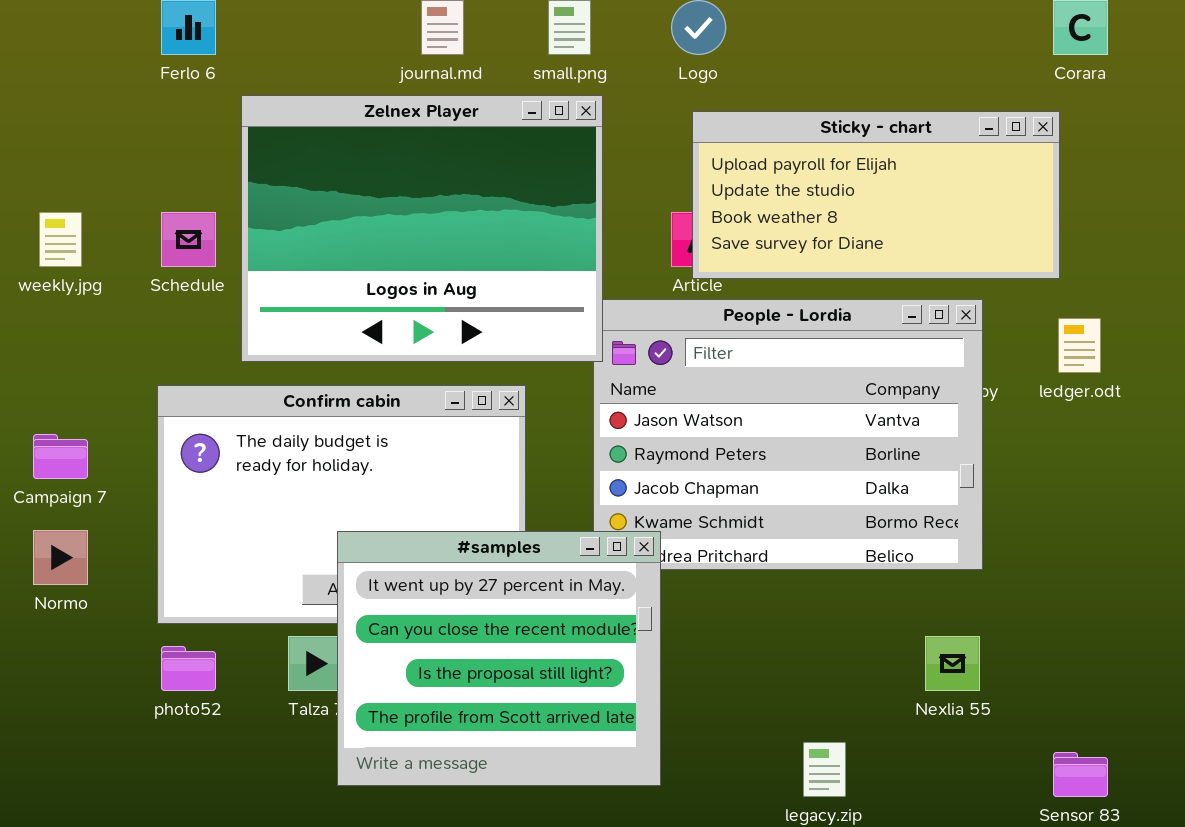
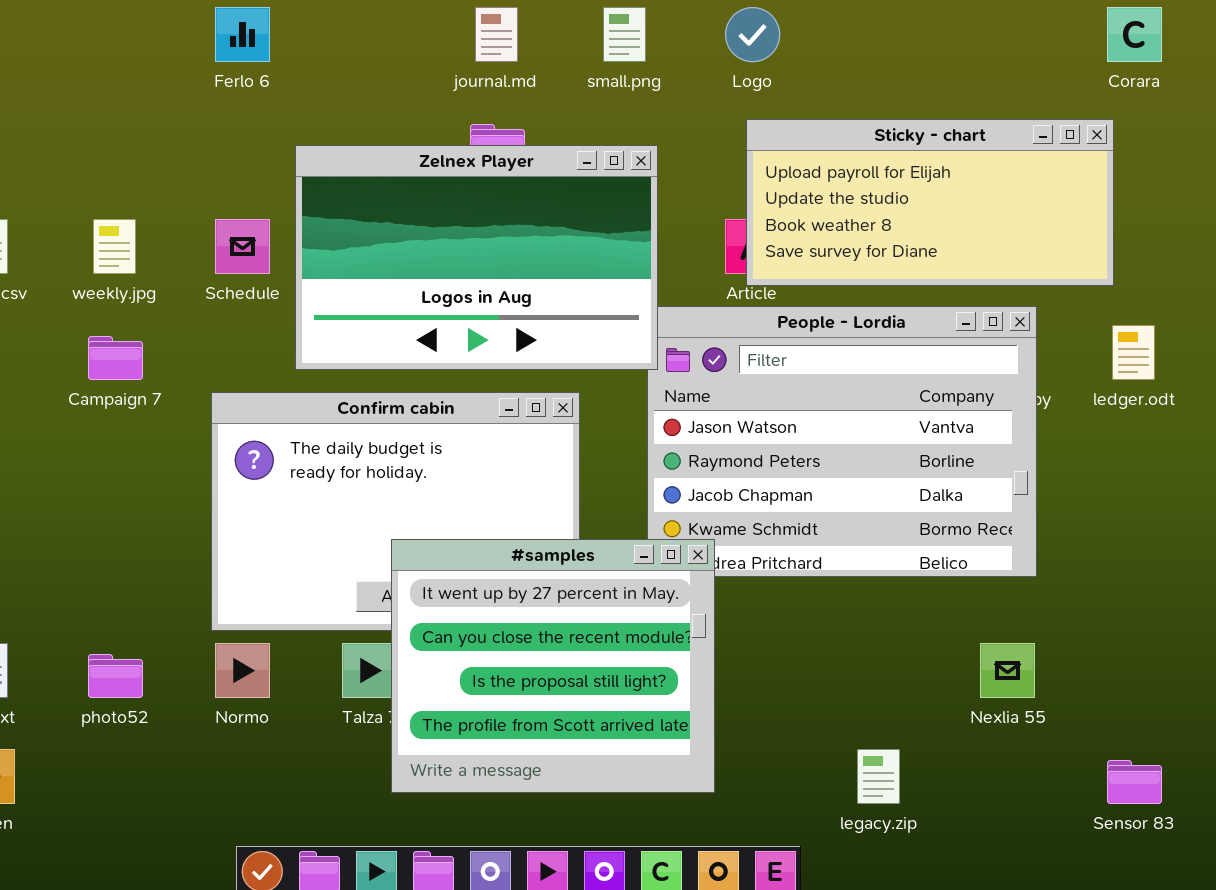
Zelnex Player: [241,95,603,362] -> [295,145,658,370], resized
Campaign 7: [33,434,88,479] -> [88,336,143,380], moved
Normo: [33,530,88,585] -> [215,643,270,698], moved
photo52: [161,646,216,691] -> [88,654,143,698], moved

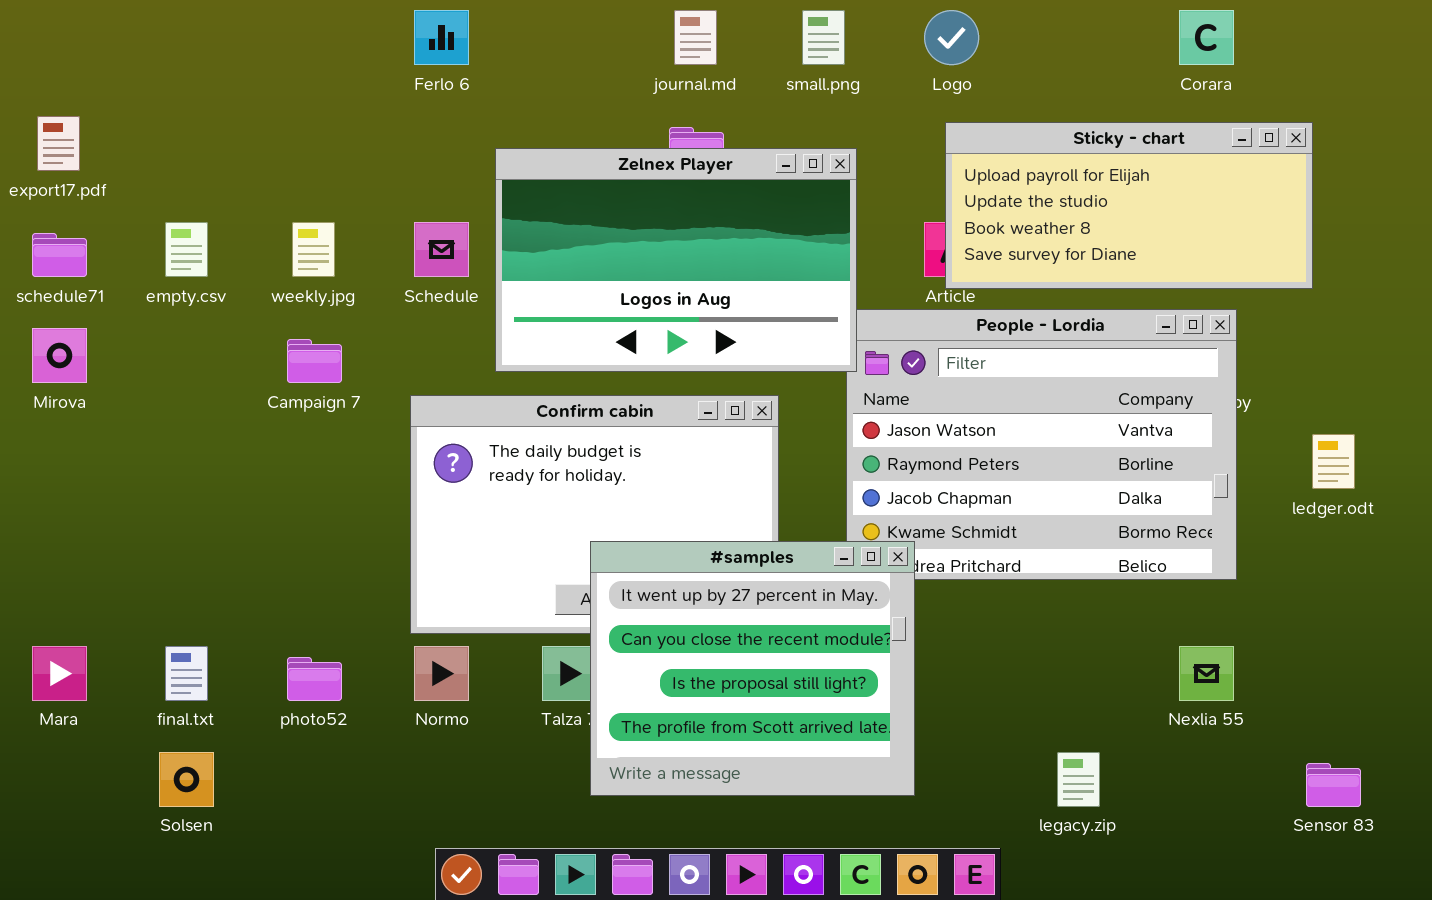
Corara: [1107,7,1162,62] -> [1179,10,1234,65], moved
ledger.odt: [1112,325,1155,380] -> [1312,434,1355,489], moved

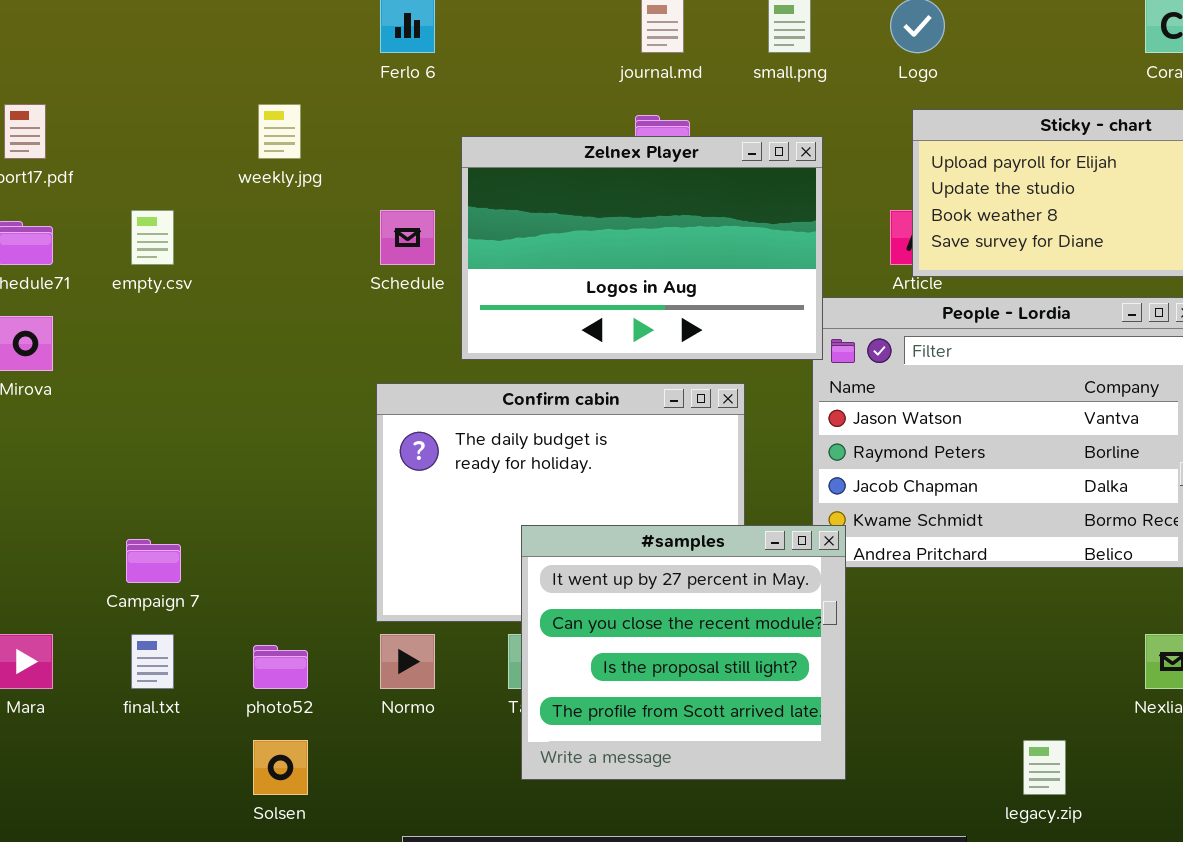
weekly.jpg: [292,222,335,277] -> [258,104,301,159], moved
Campaign 7: [287,339,342,383] -> [126,539,181,583], moved
#samples: [590,541,915,796] -> [521,525,846,780], moved
Solsen: [159,752,214,807] -> [253,740,308,795], moved

